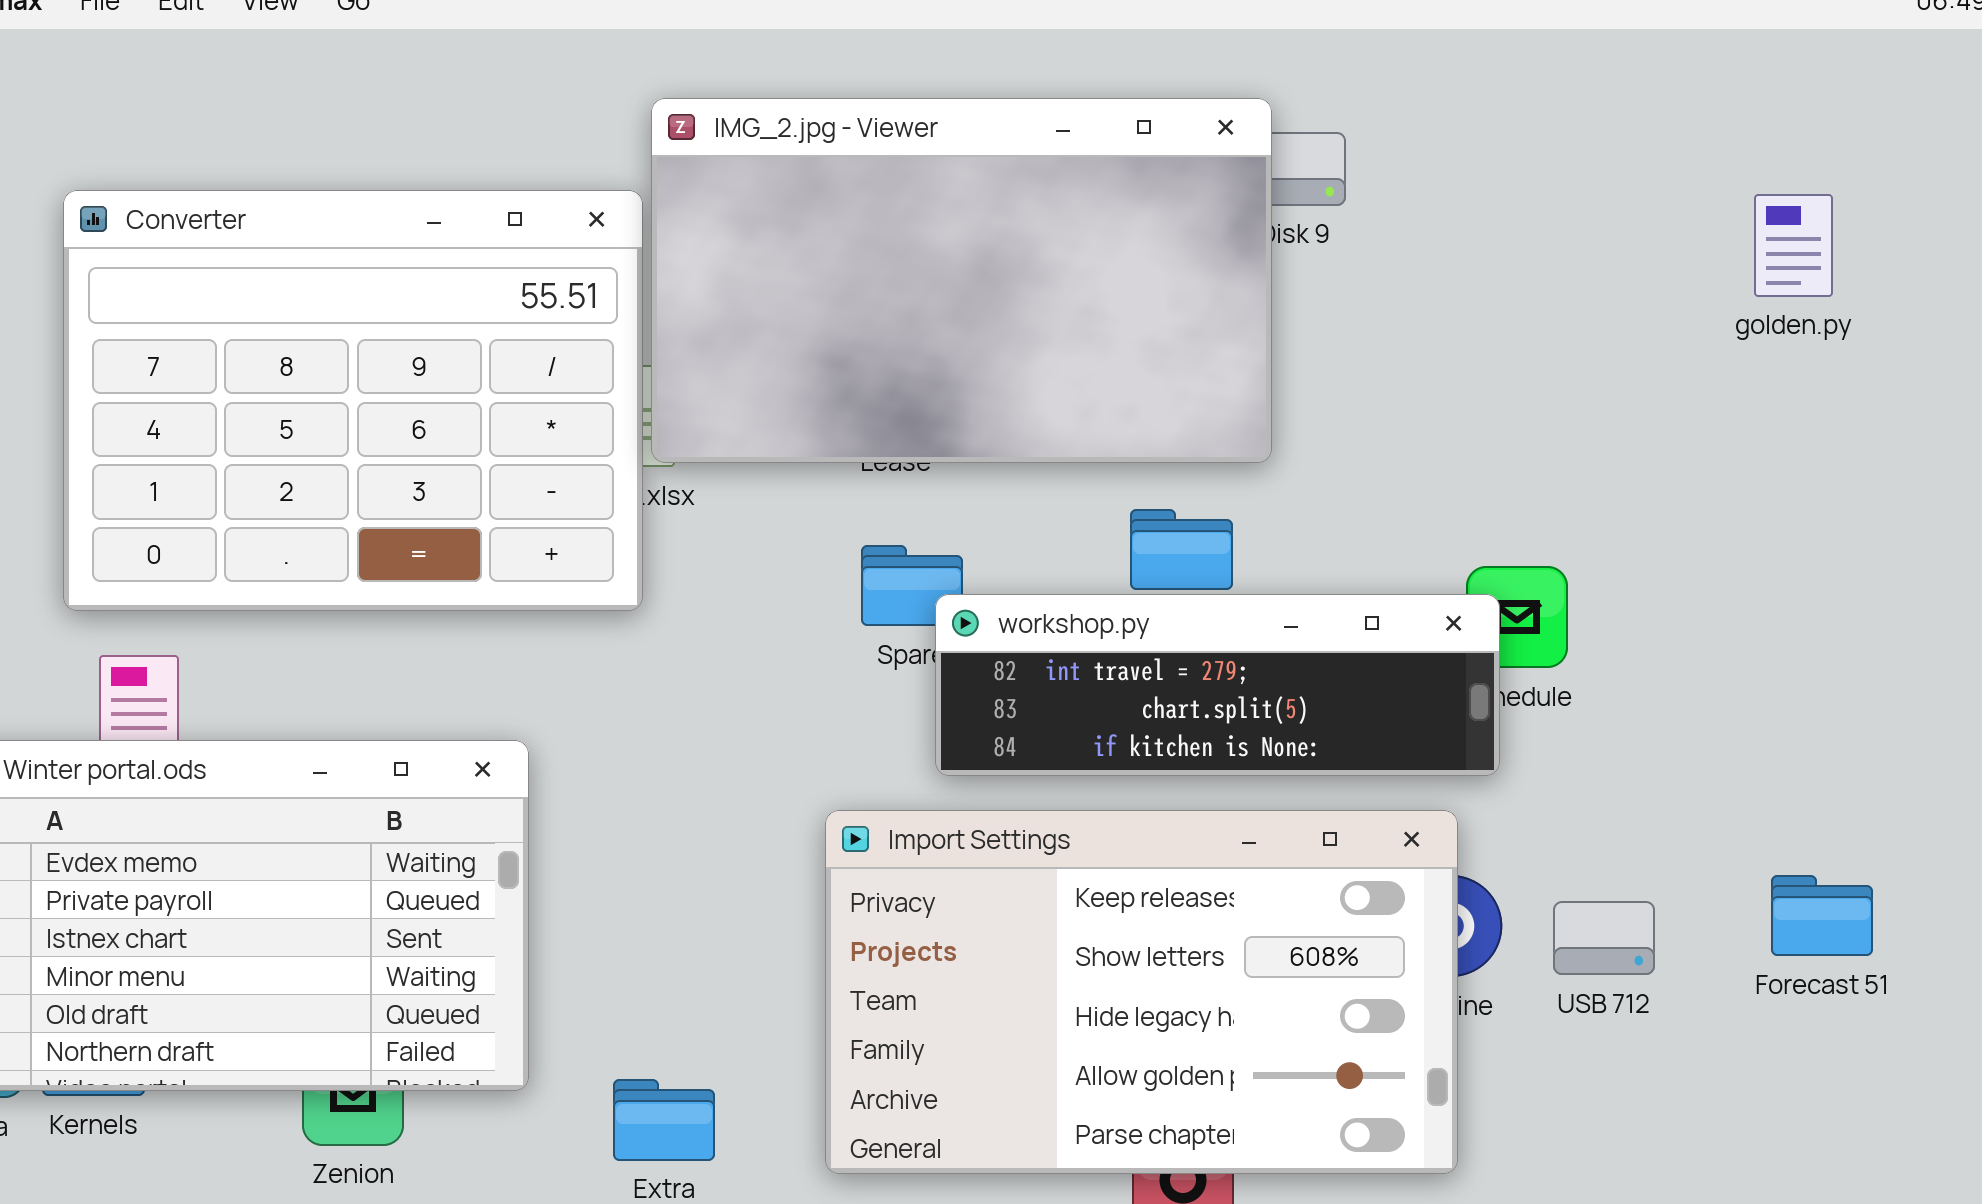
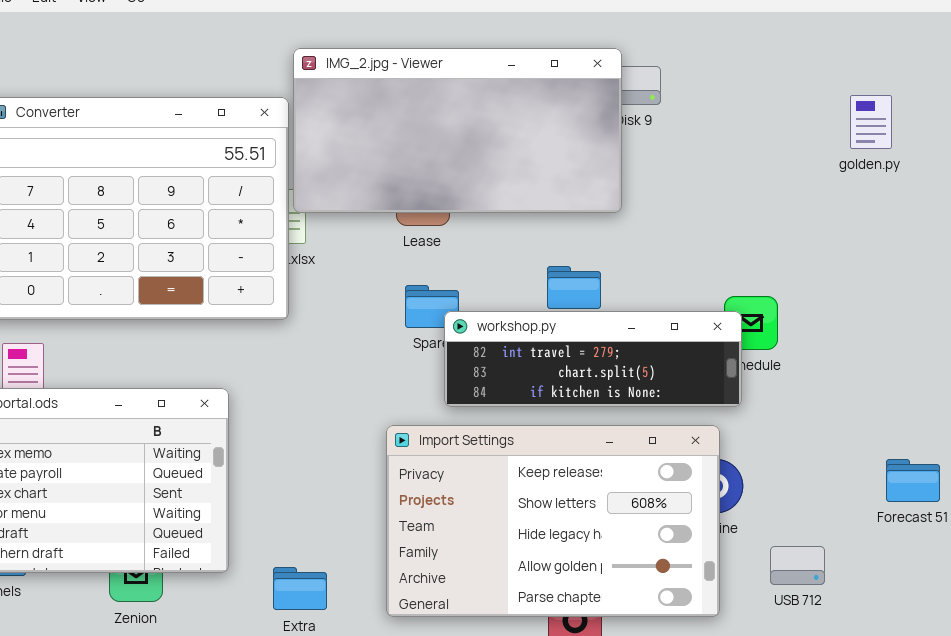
IMG_2.jpg - Viewer: [651,98,1272,463] -> [293,48,622,213], resized
golden.py: [1754,194,1833,297] -> [850,95,892,149], moved
USB 712: [1553,901,1655,975] -> [770,546,825,585], moved

